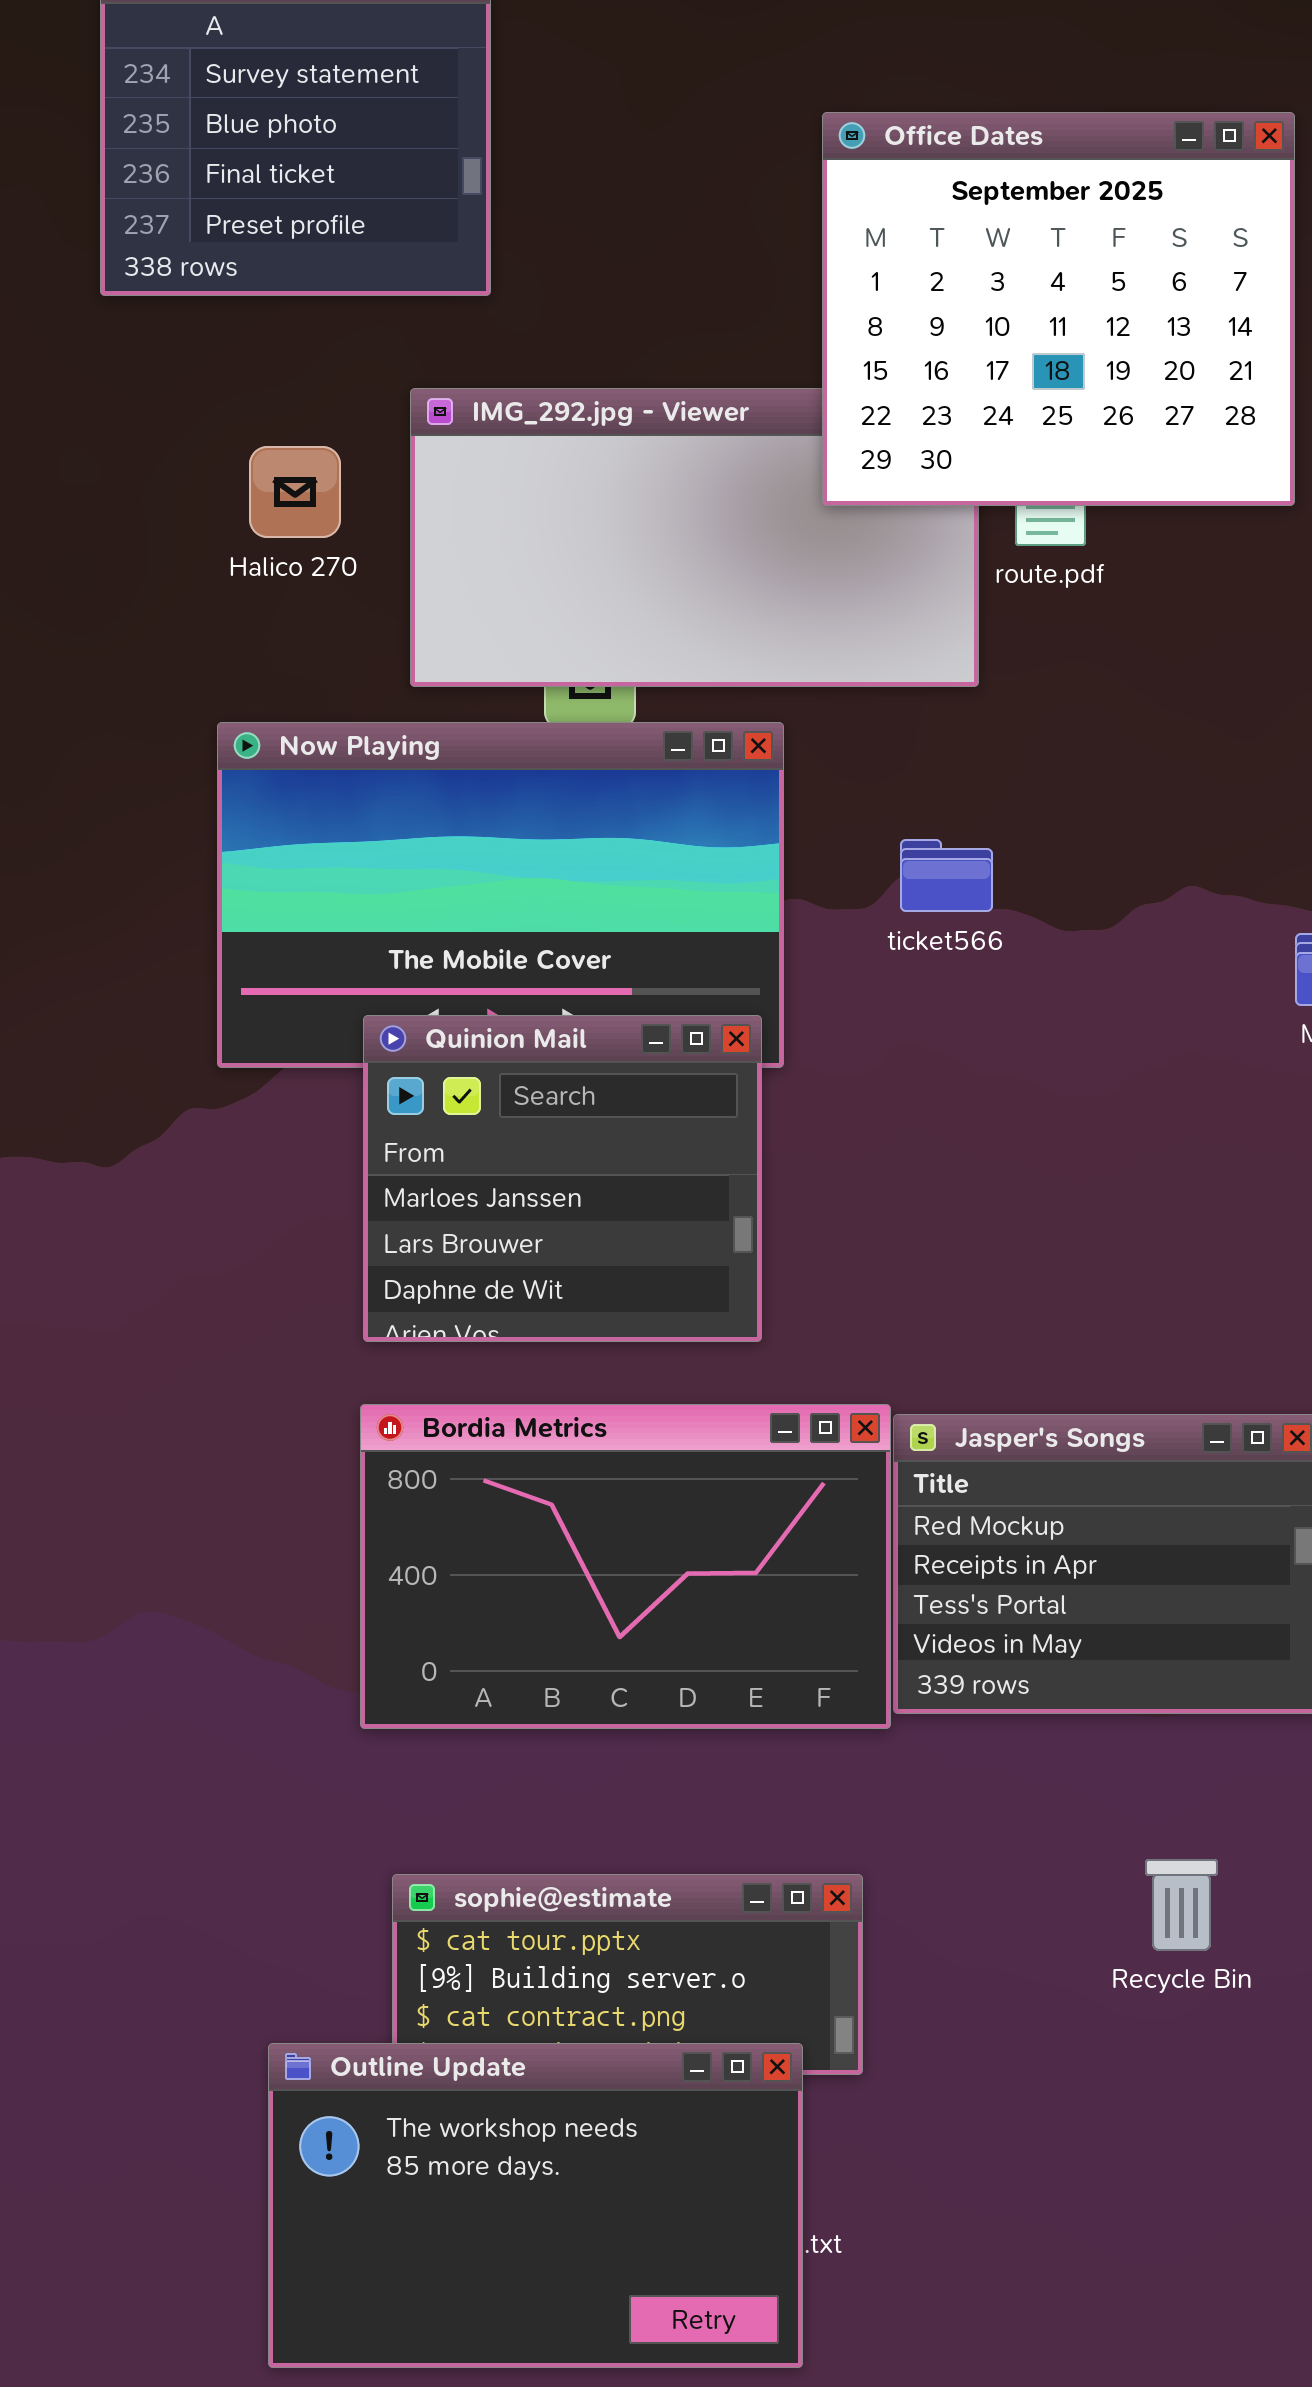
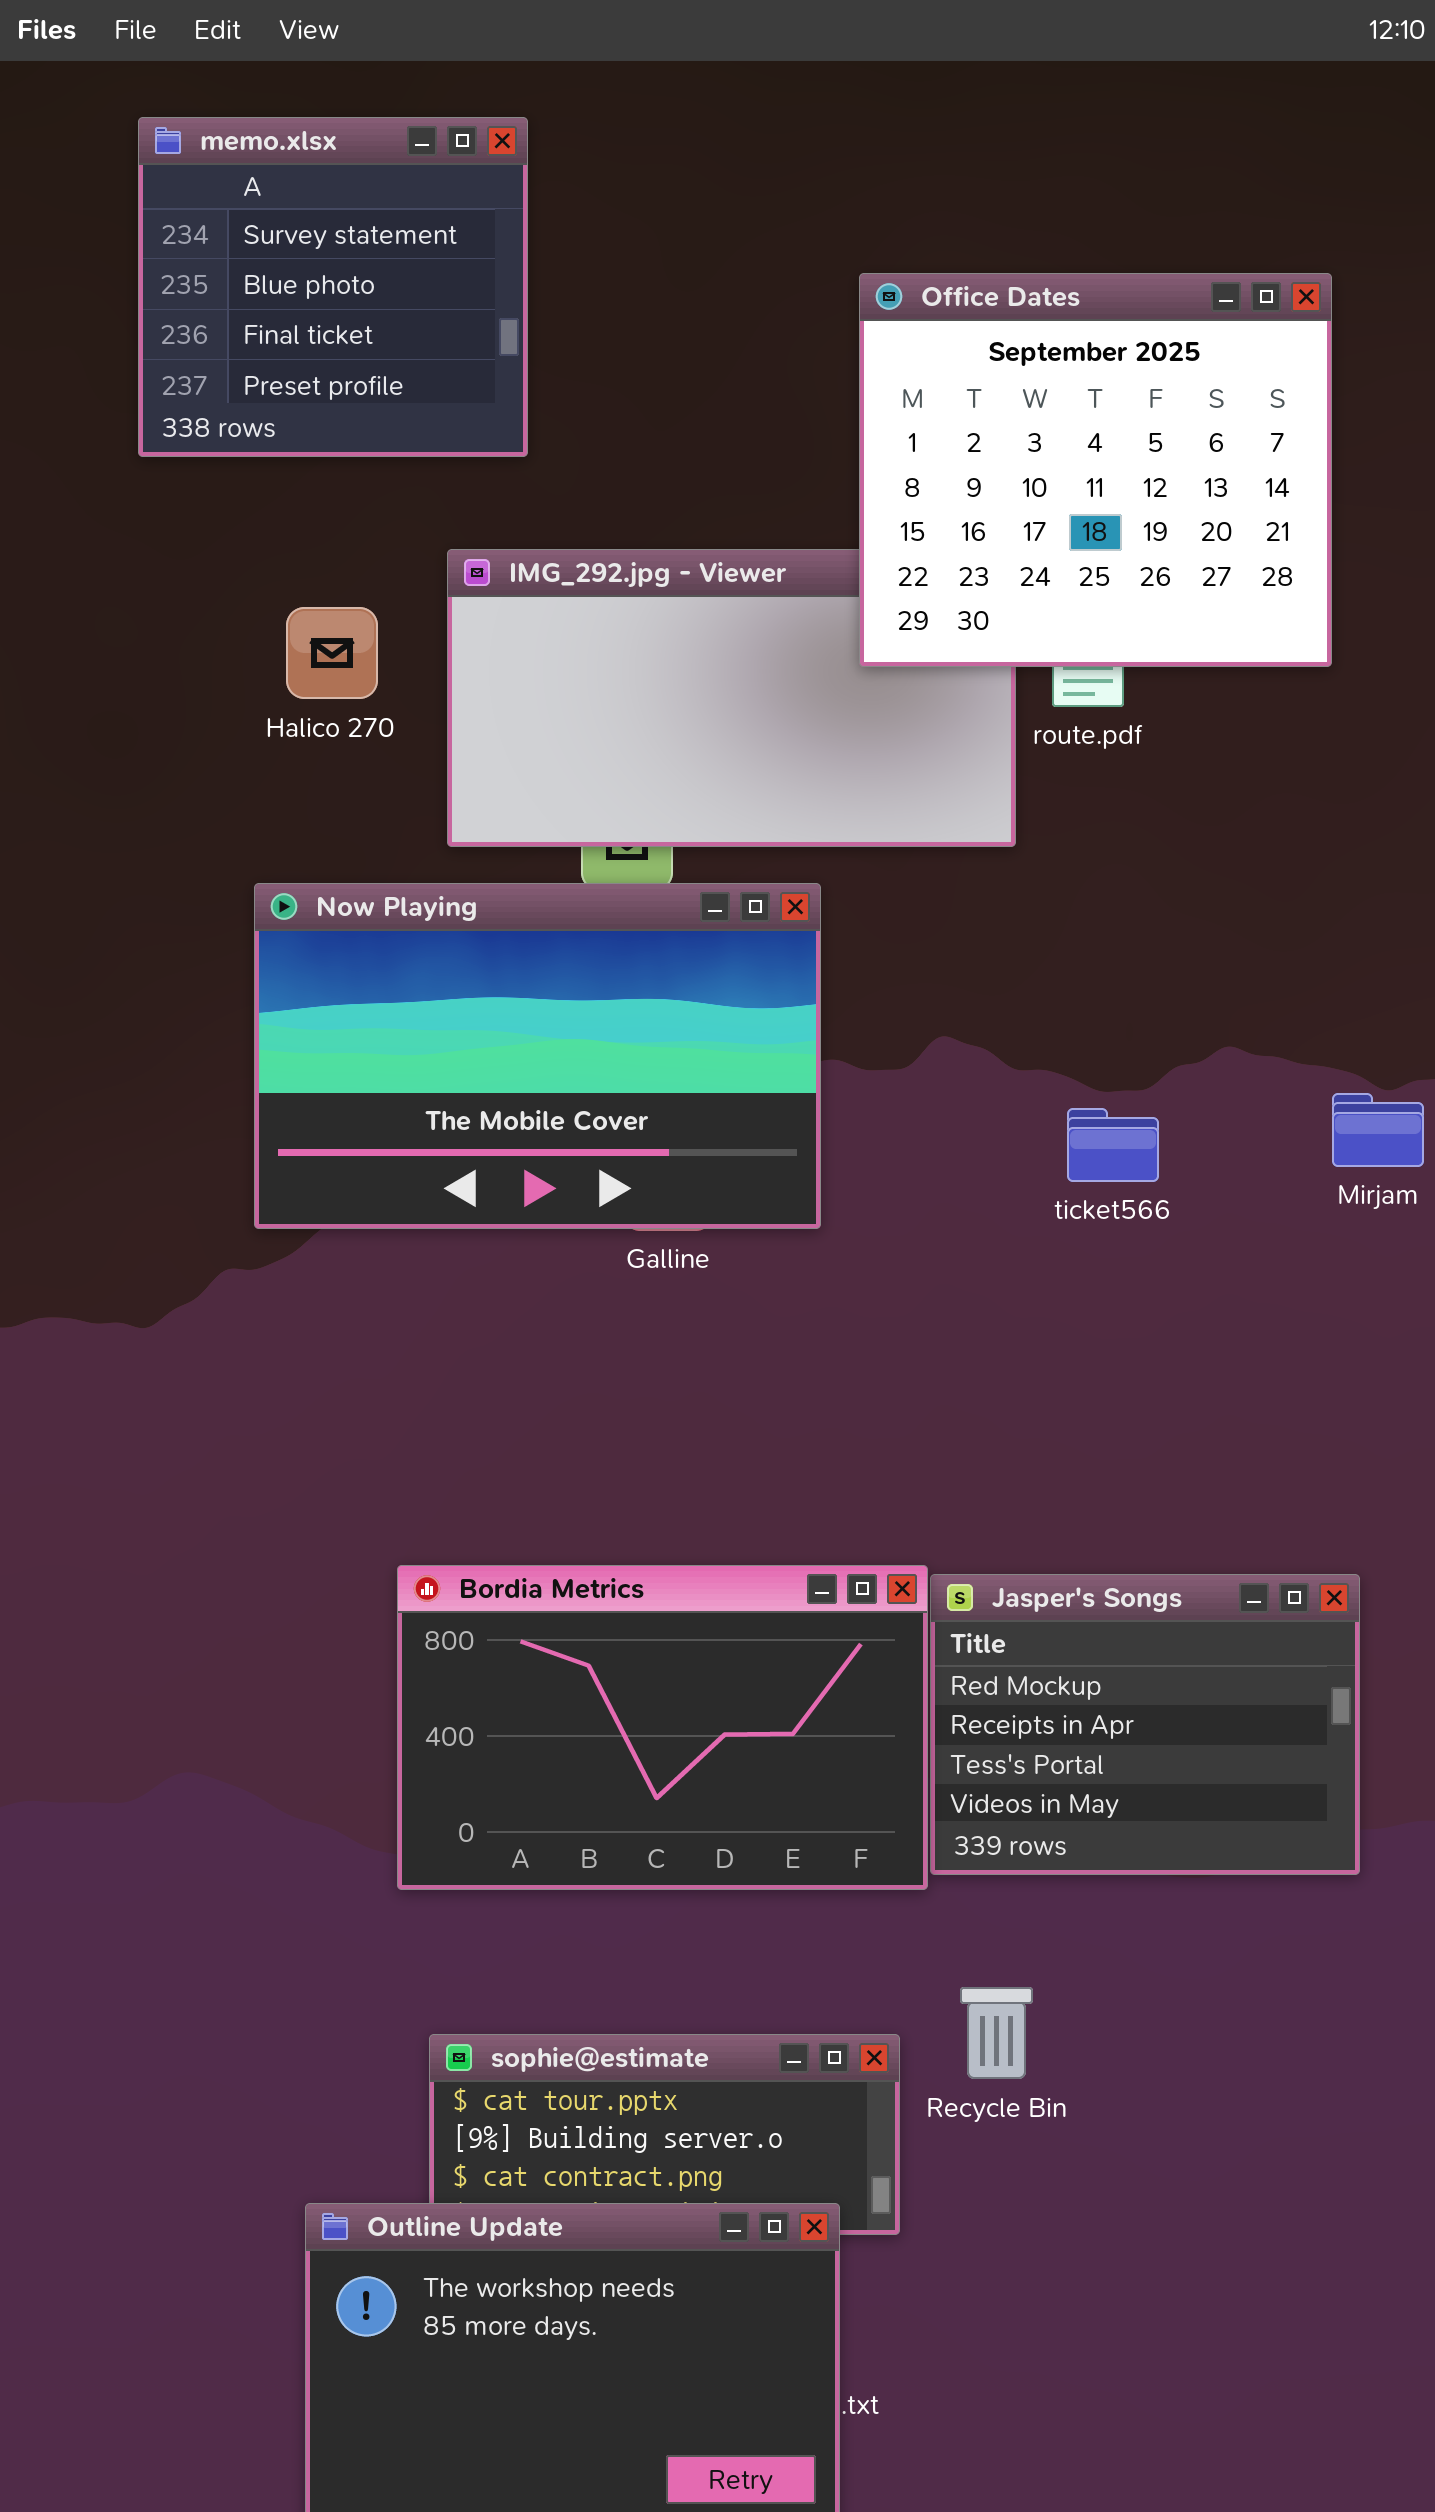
ticket566: [900,839,993,912] -> [1067,1108,1159,1182], moved
Quinion Mail: [363,1015,762,1342] -> none, closed
Recycle Bin: [1145,1859,1218,1951] -> [960,1987,1033,2079], moved

